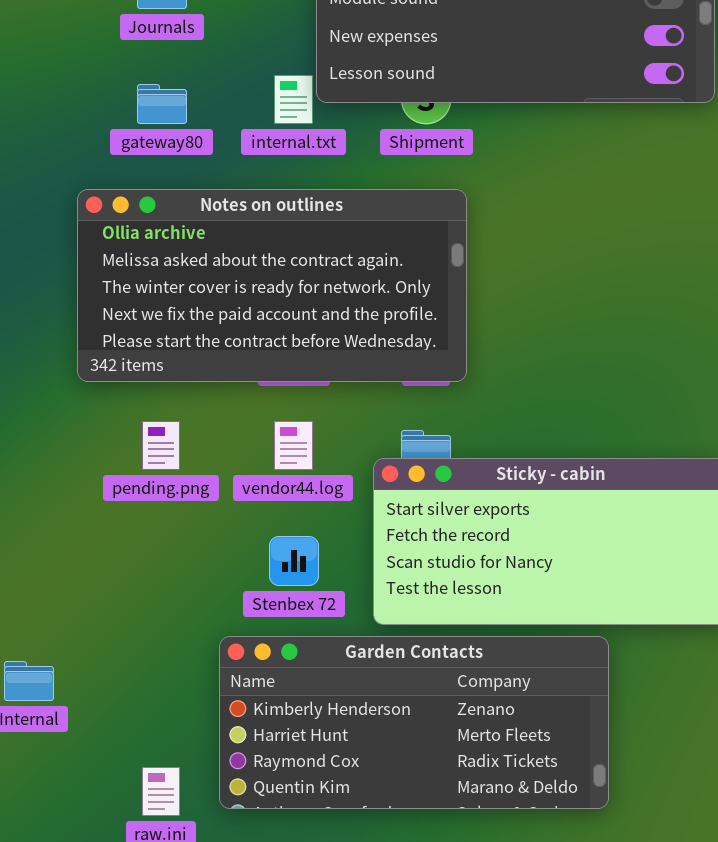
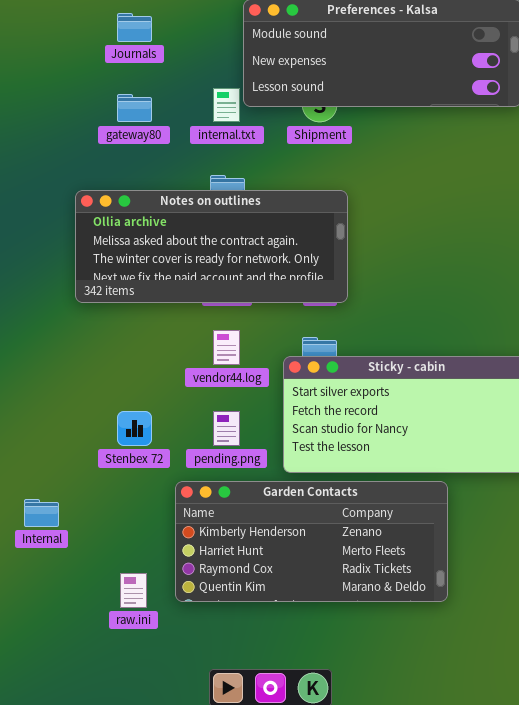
Notes on outlines: [77,189,467,382] -> [75,190,348,303], resized
pending.png: [142,421,180,470] -> [213,411,240,446], moved
Stenbex 72: [269,536,319,586] -> [117,411,152,446], moved

